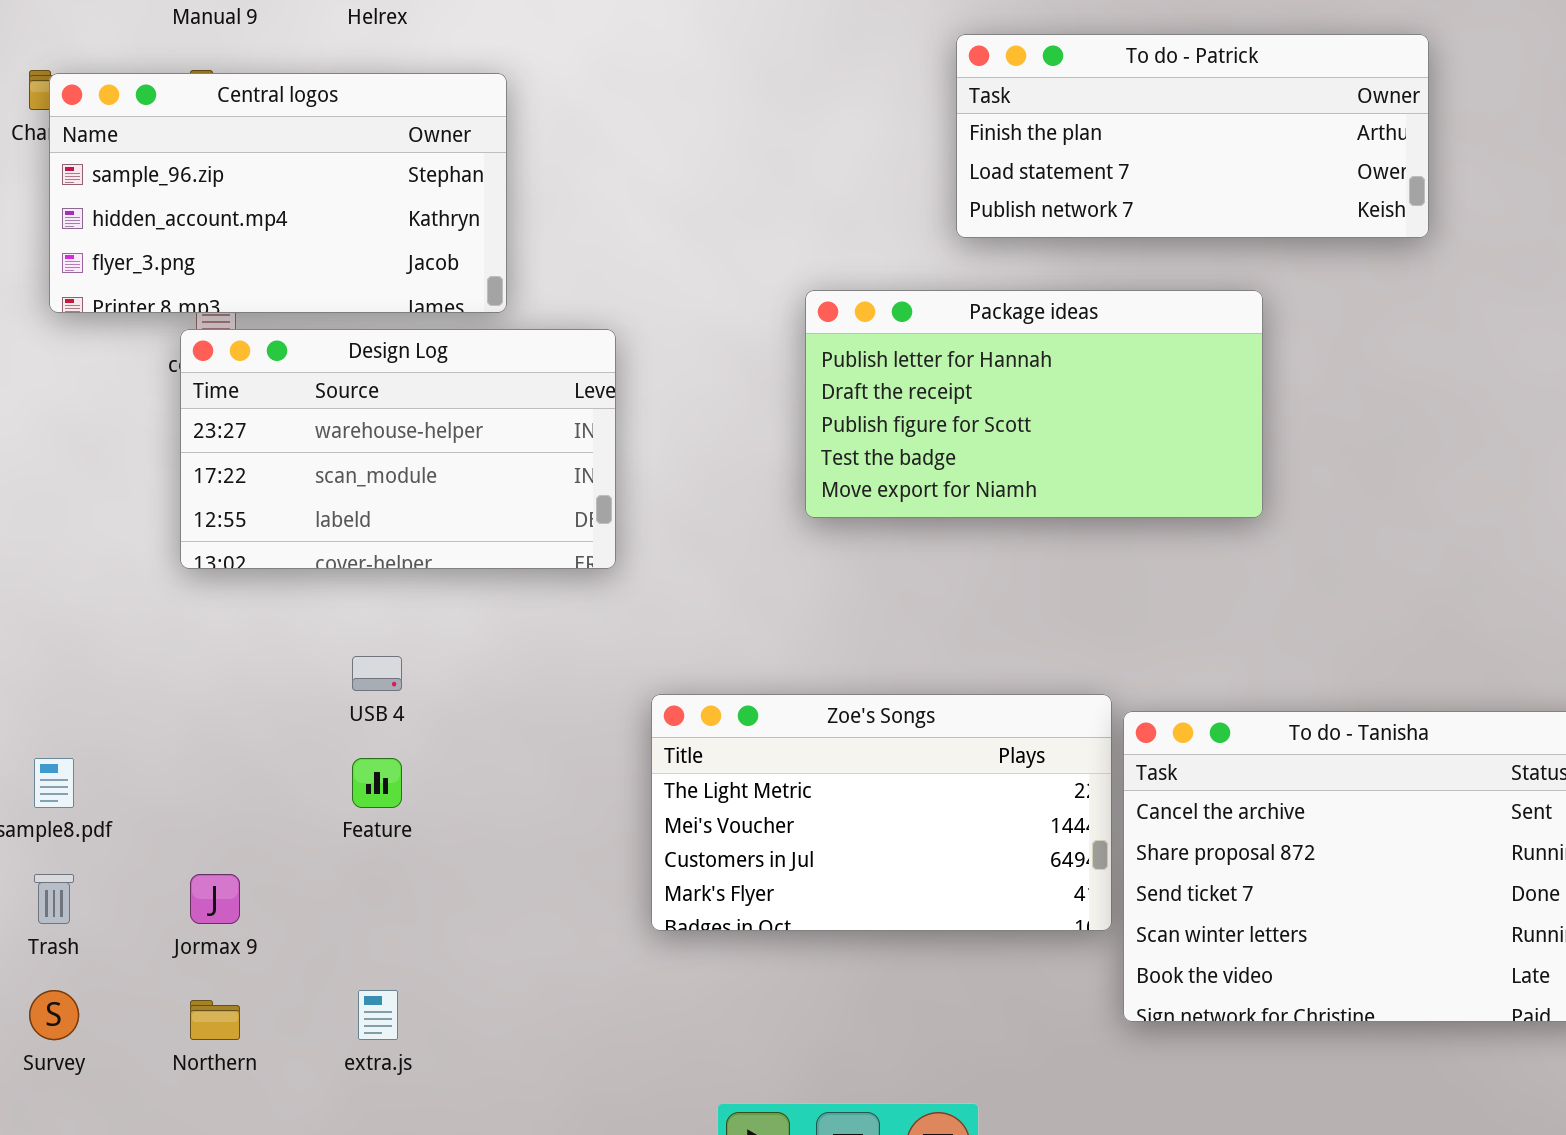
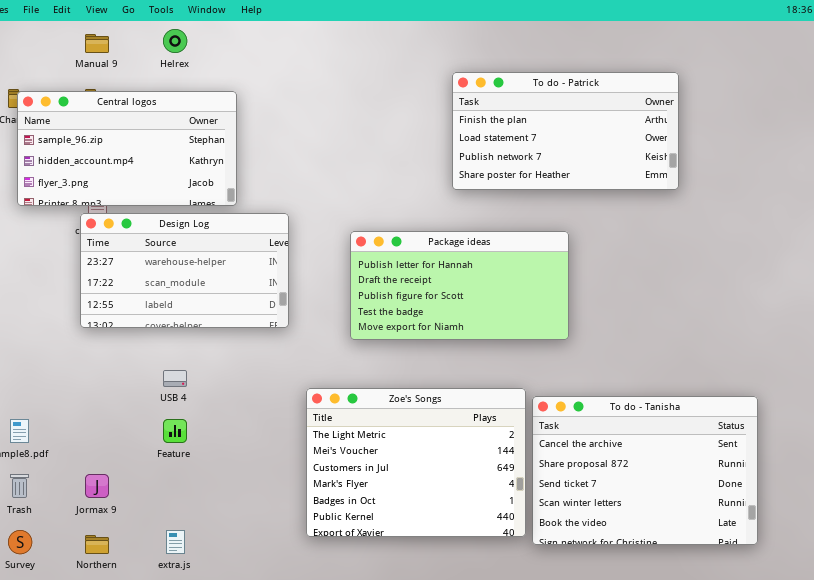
To do - Patrick: [956,34,1429,238] -> [452,72,679,190], resized
Package ideas: [805,290,1263,518] -> [350,231,569,340], moved
Zoe's Songs: [651,694,1112,931] -> [306,388,526,537], resized

